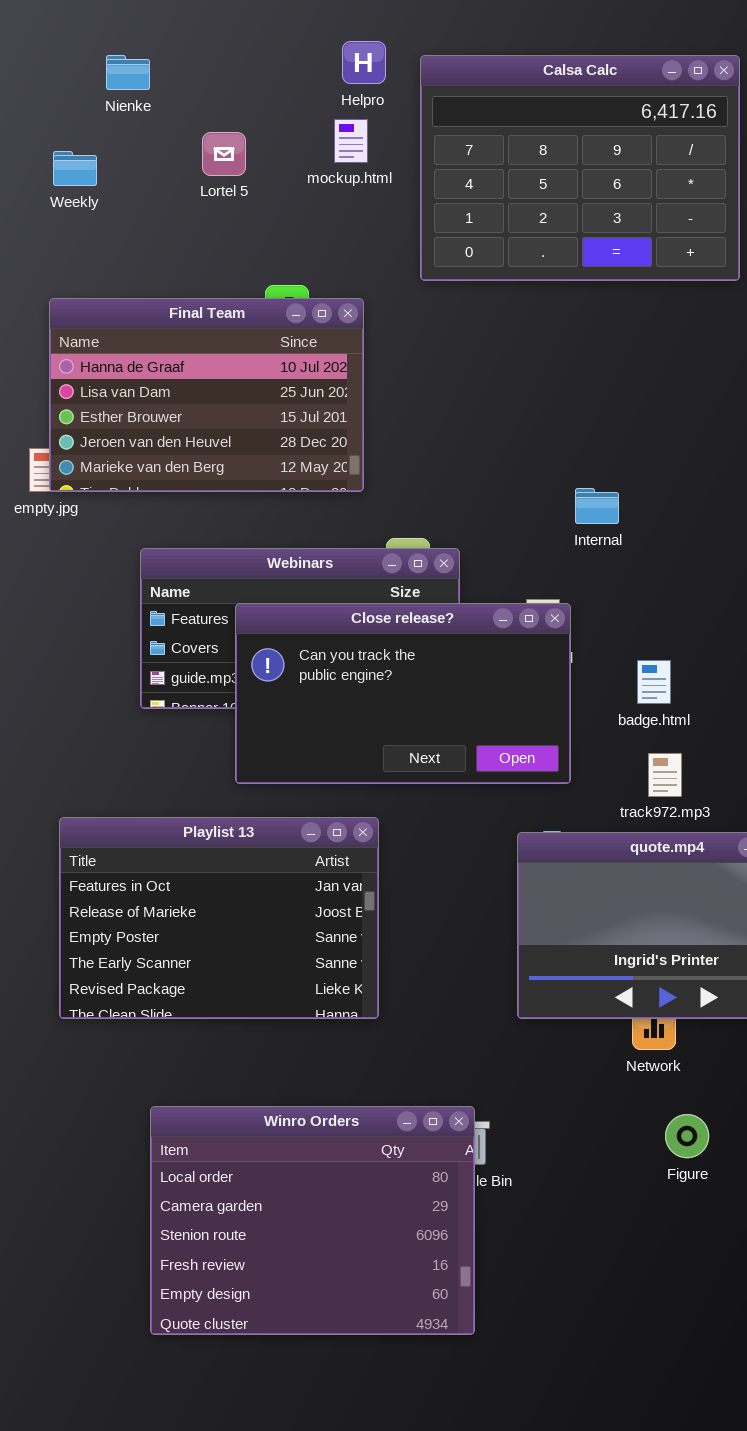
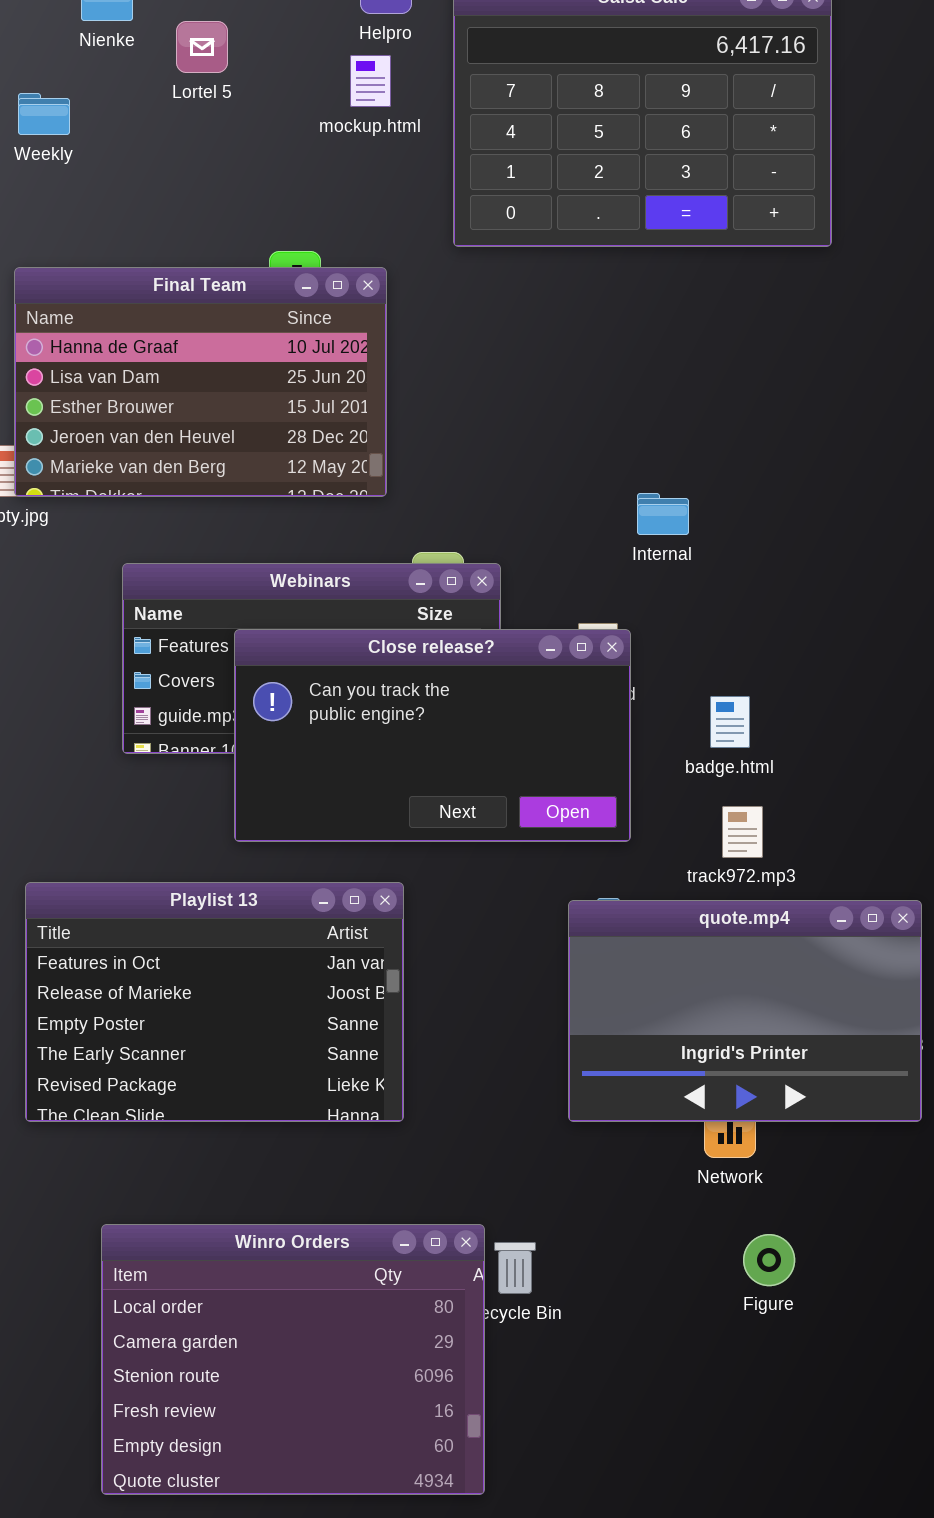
Lortel 5: [202,132,246,176] -> [176,21,228,73], moved
Winro Orders: [150,1106,475,1335] -> [101,1224,485,1495], moved

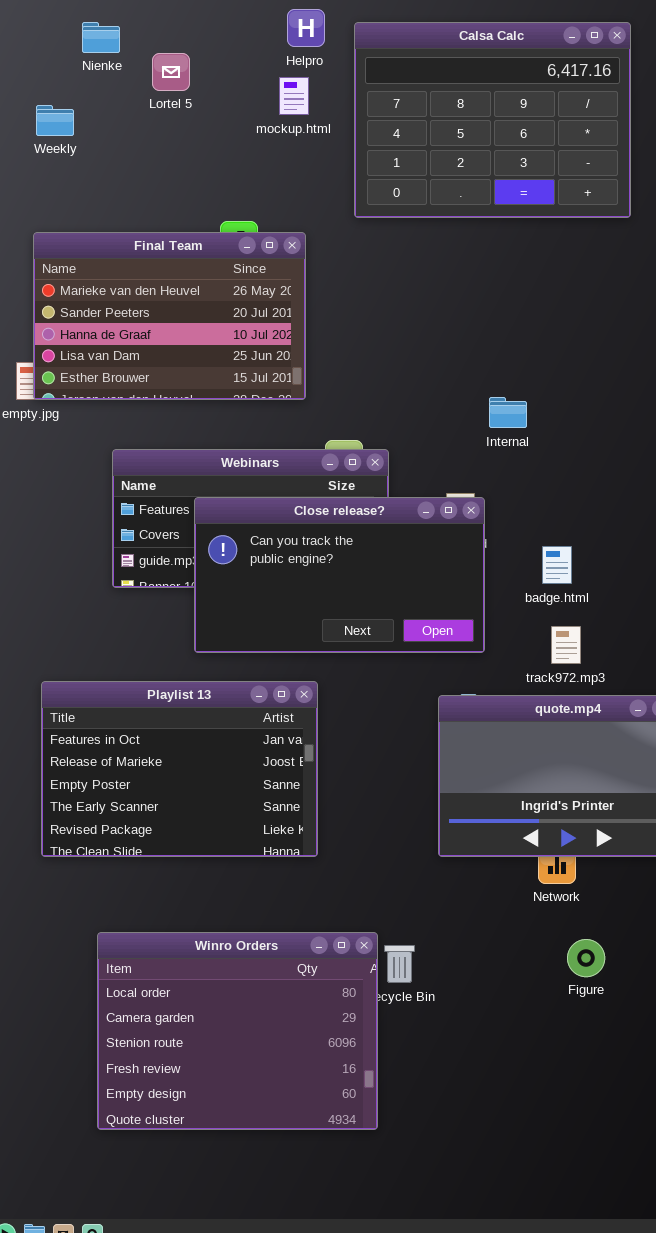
Final Team: [14,267,387,497] -> [33,232,306,400], scrolled up 2 rows

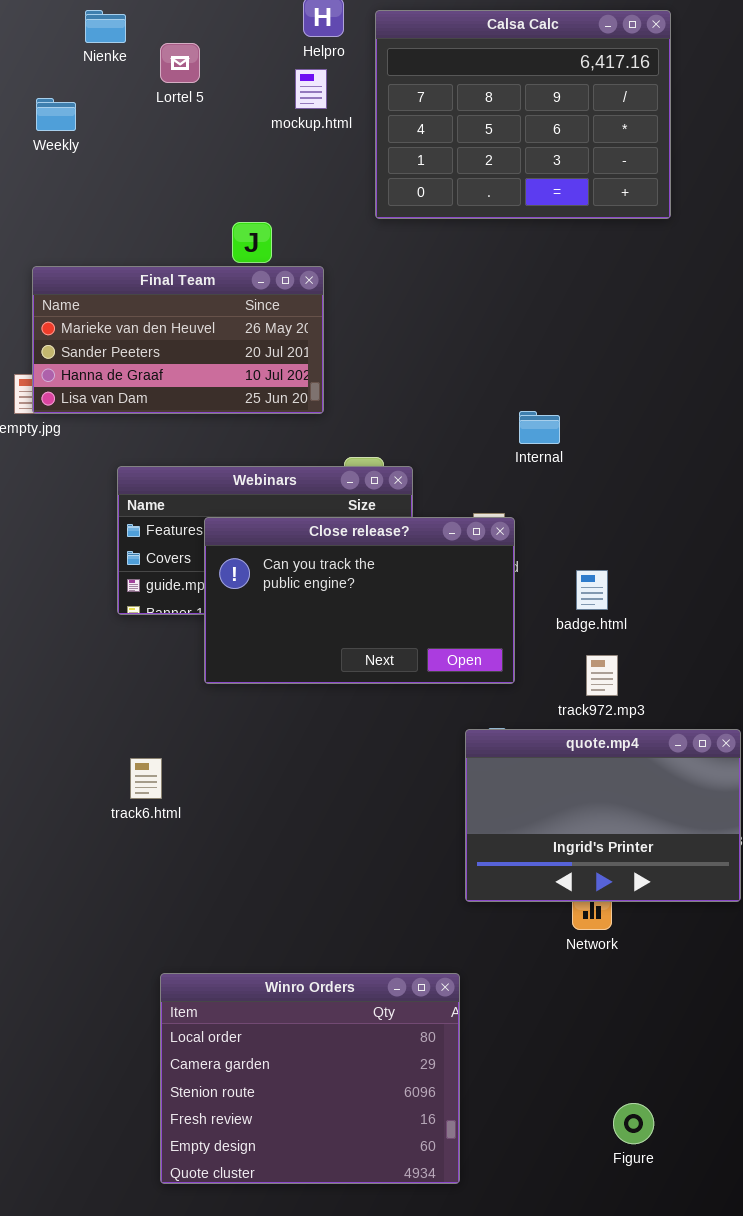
Final Team: [33,232,306,400] -> [32,266,324,414], resized
Playlist 13: [41,681,318,857] -> none, closed
Winro Orders: [97,932,378,1130] -> [160,973,460,1184], moved
Figure: [567,939,605,977] -> [613,1103,654,1144], moved

